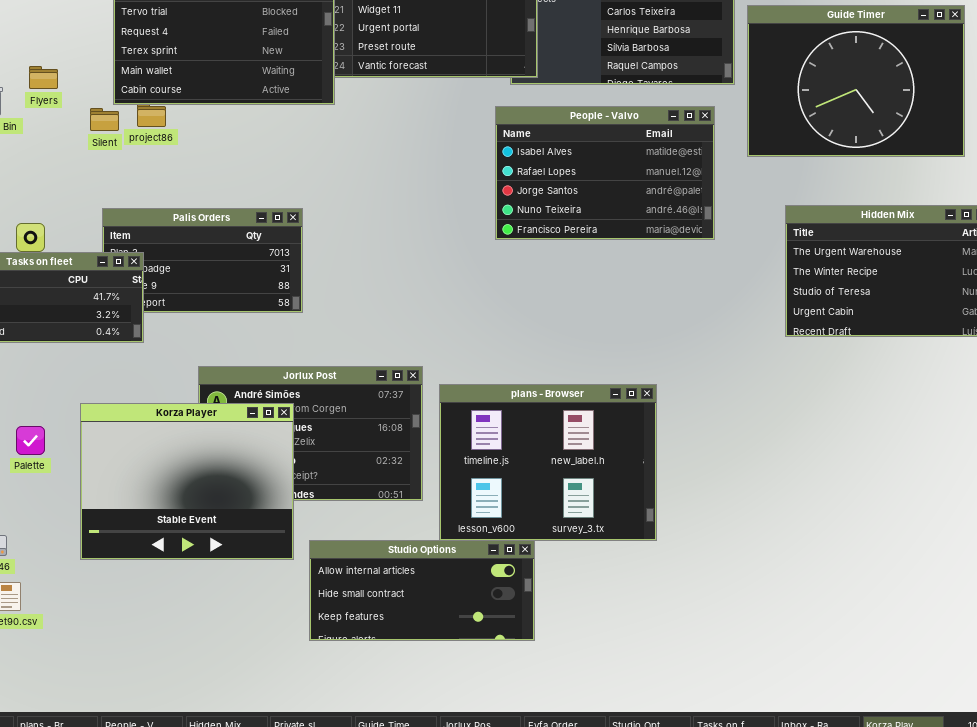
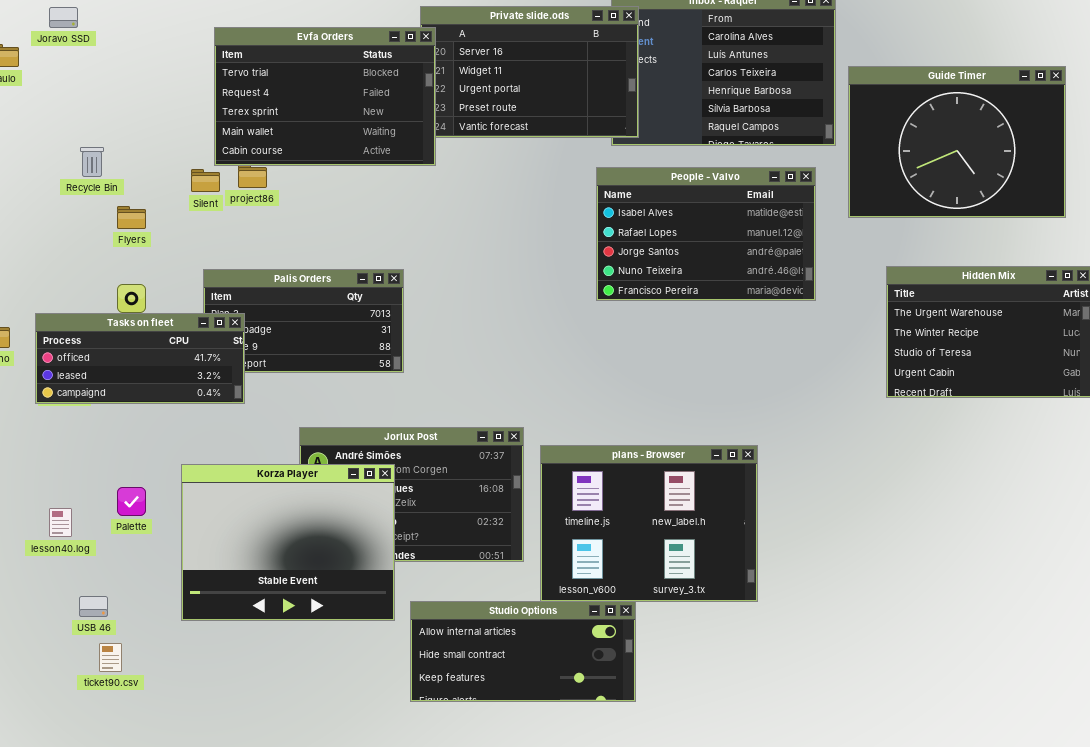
Flyers: [29,66,58,89] -> [117,206,146,229], moved

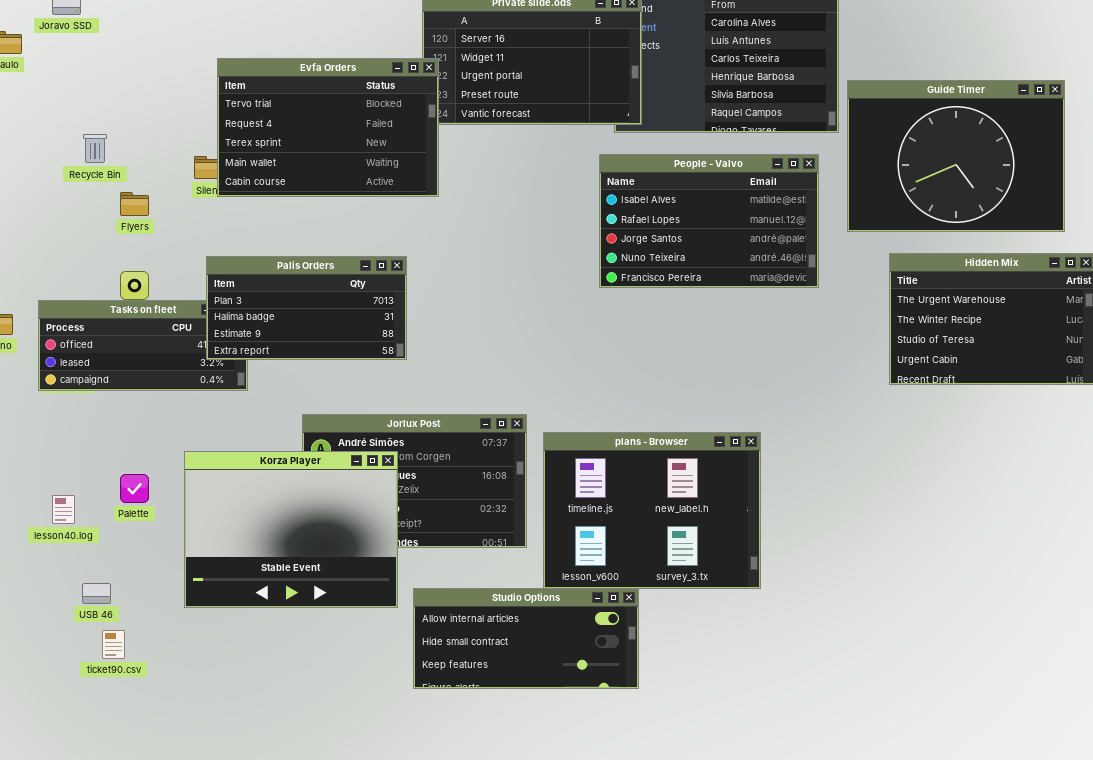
Evfa Orders: [214,27,436,166] -> [217,58,439,197], moved
Guide Timer: [848,66,1066,218] -> [847,80,1065,232], moved
Palis Orders: [203,269,404,373] -> [206,256,407,360], raised

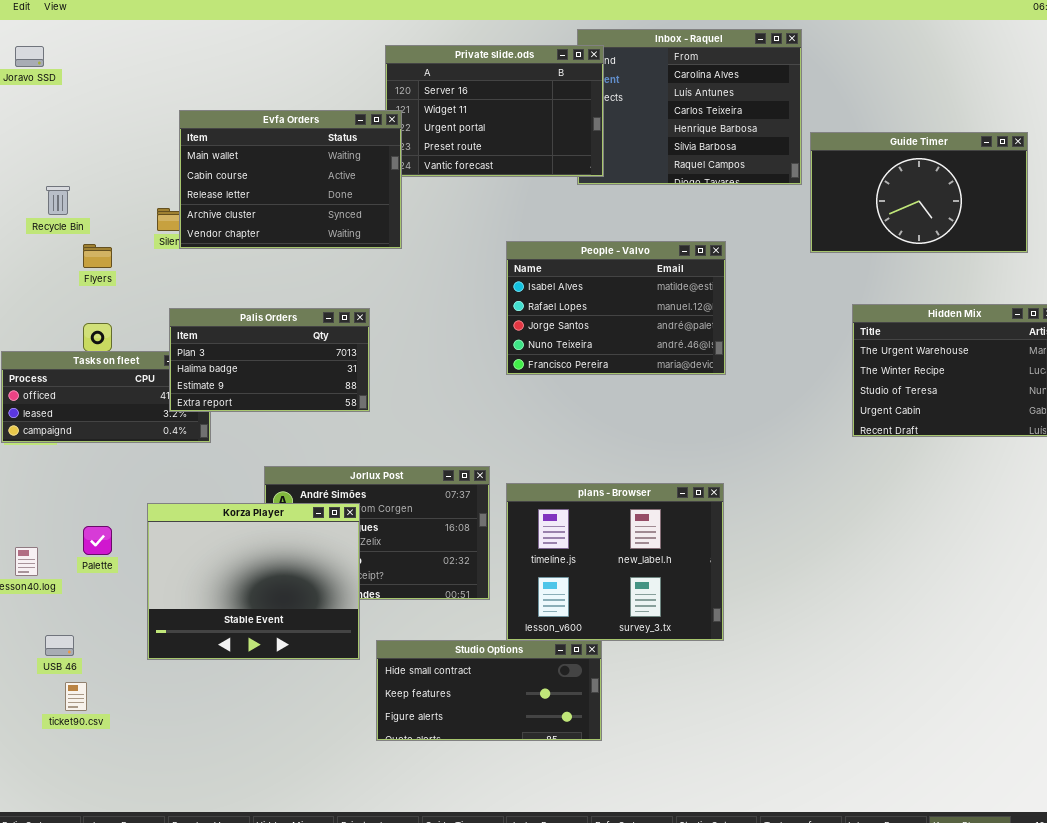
Evfa Orders: [217,58,439,197] -> [179,110,402,249], scrolled down 3 rows
Guide Timer: [847,80,1065,232] -> [810,132,1028,253], resized
People - Valvo: [599,154,819,288] -> [506,241,726,375], moved
Studio Options: [413,588,639,689] -> [376,640,602,741], scrolled down 1 row

